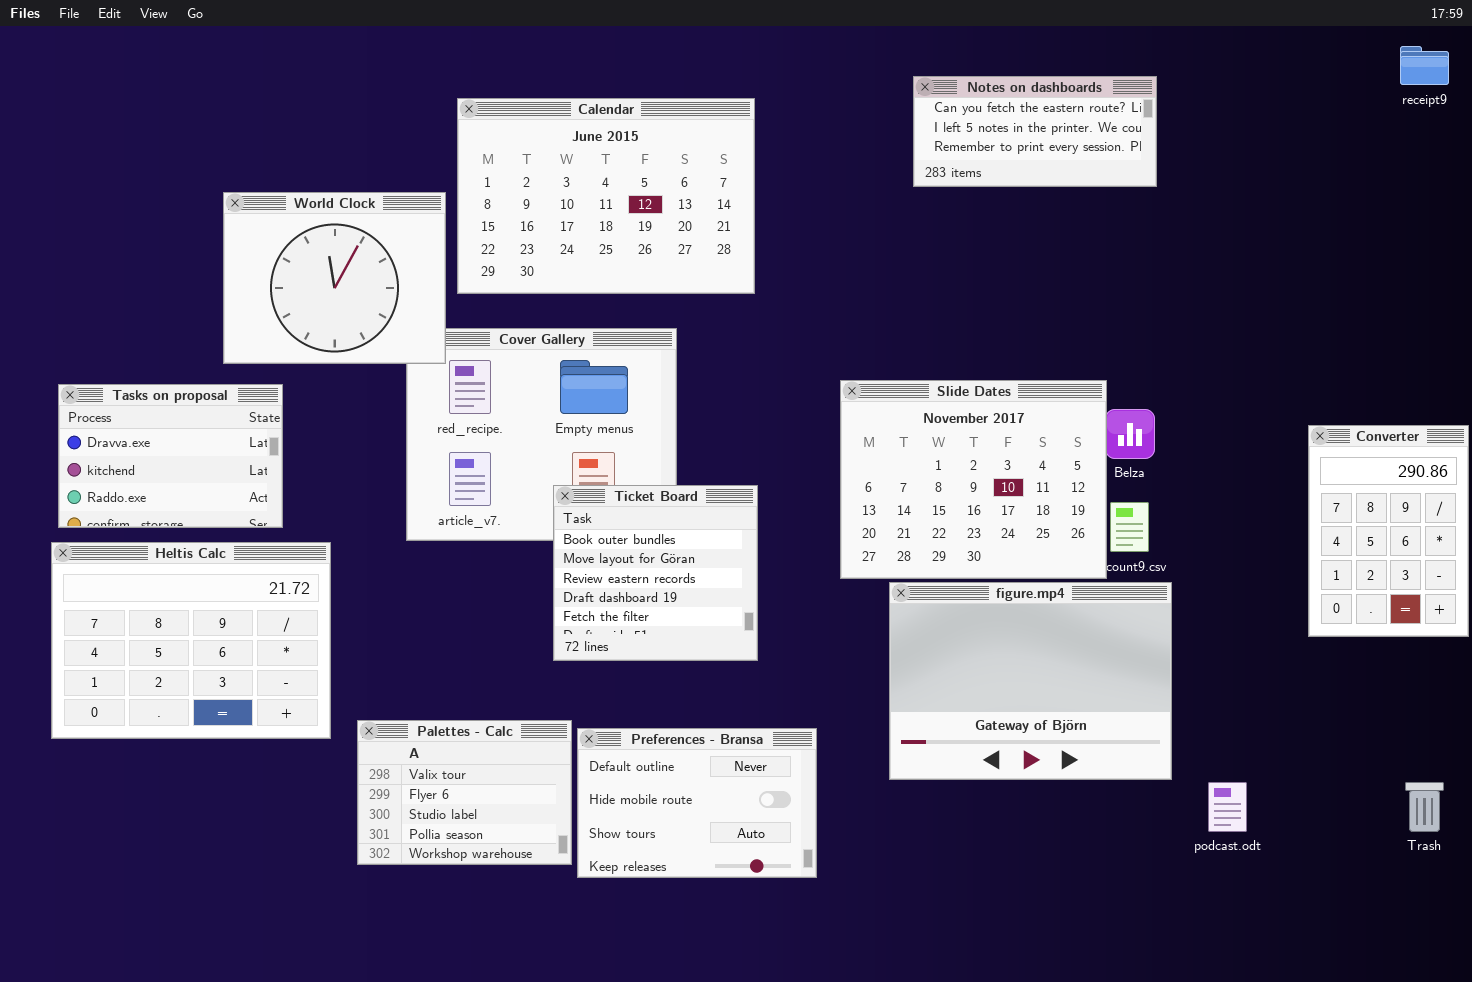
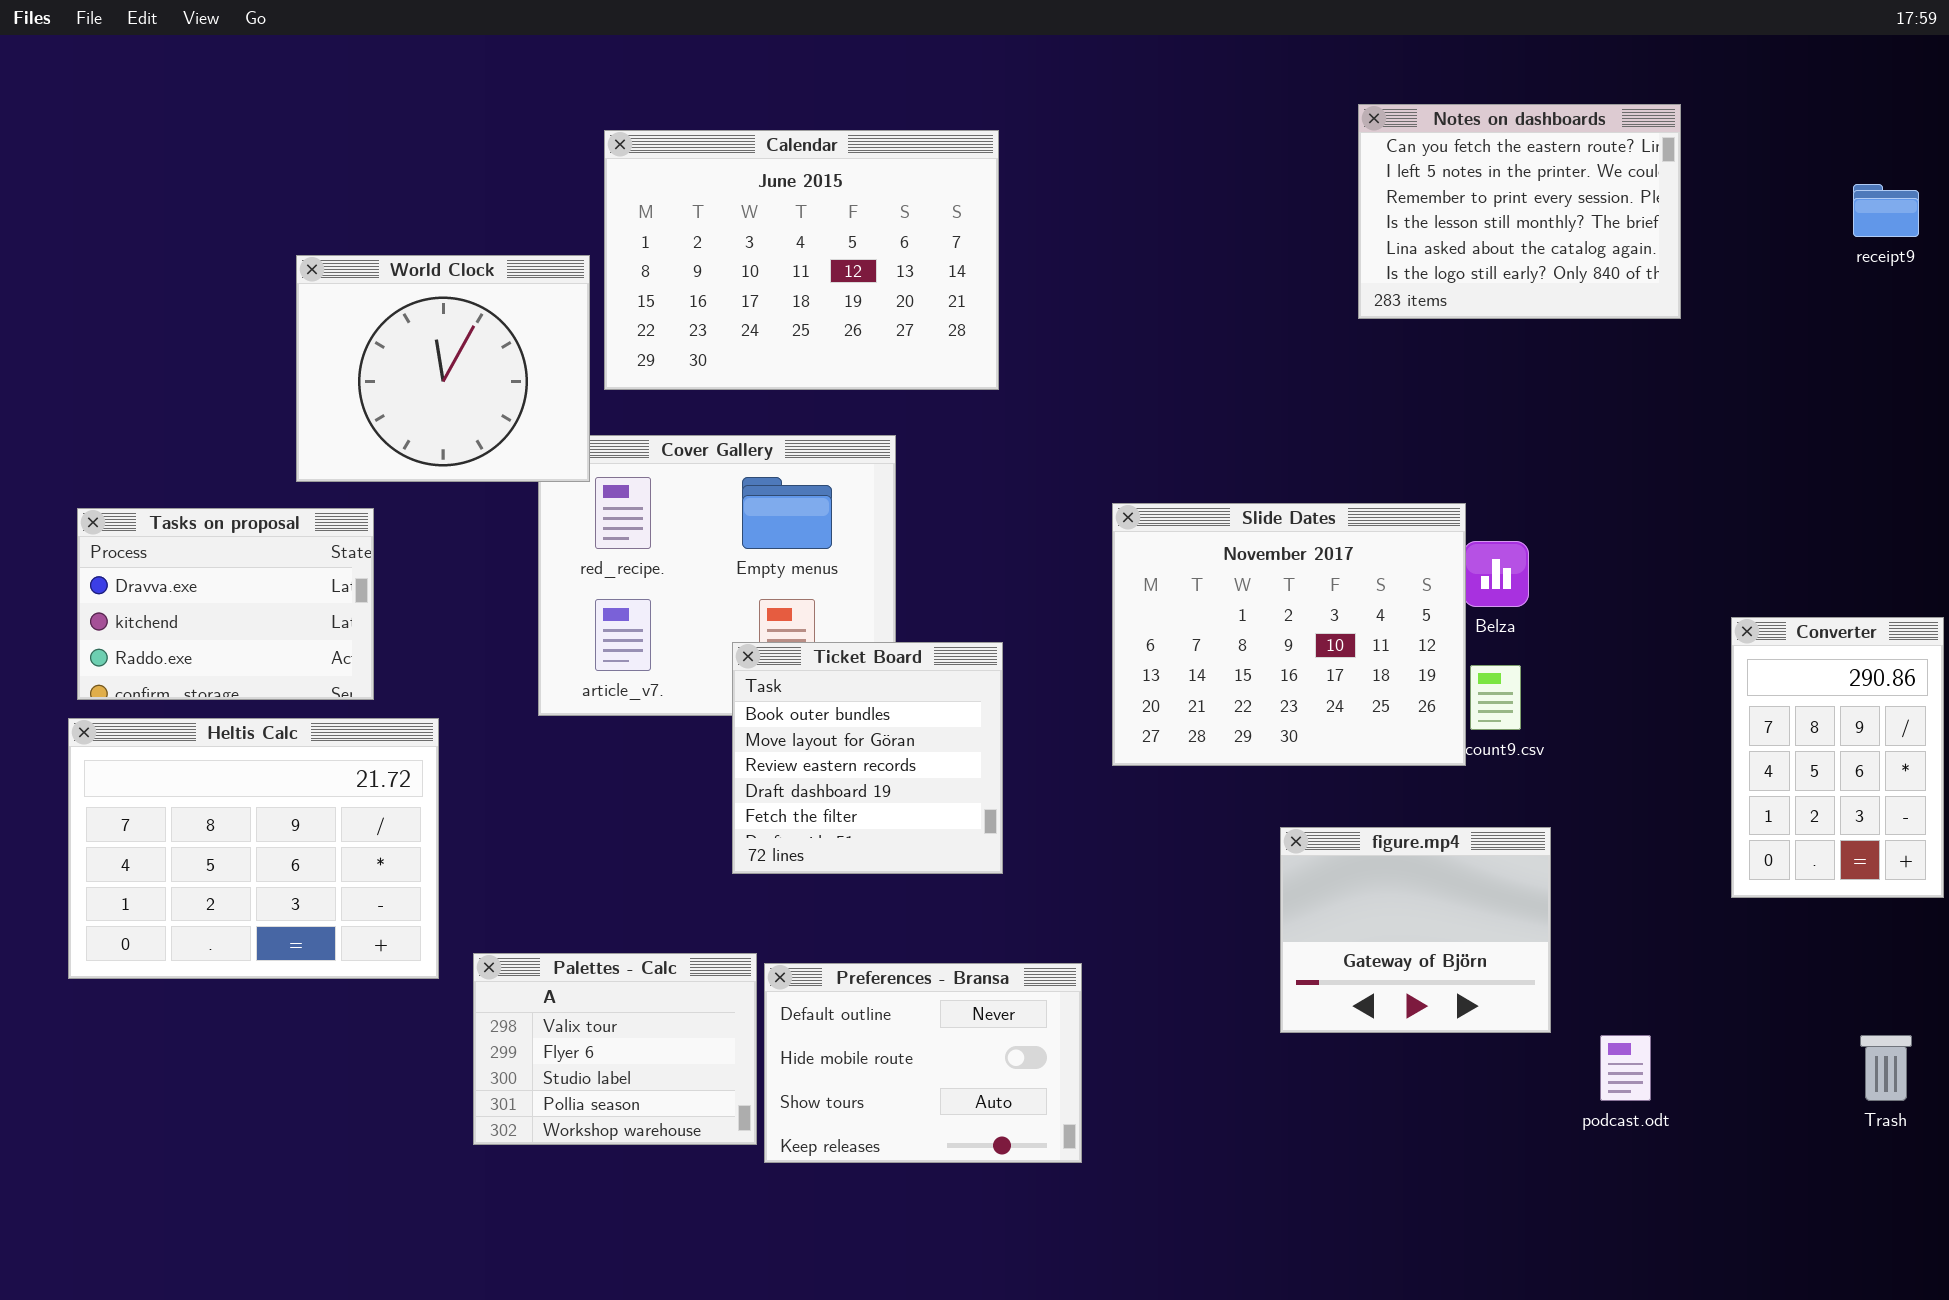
receipt9: [1400,46,1449,85] -> [1853,184,1919,237], moved
Notes on dashboards: [913,76,1157,187] -> [1358,104,1681,319], moved, resized
Converter: [1308,425,1469,637] -> [1731,617,1944,898], moved
figure.mp4: [889,582,1172,780] -> [1280,827,1551,1033], resized

